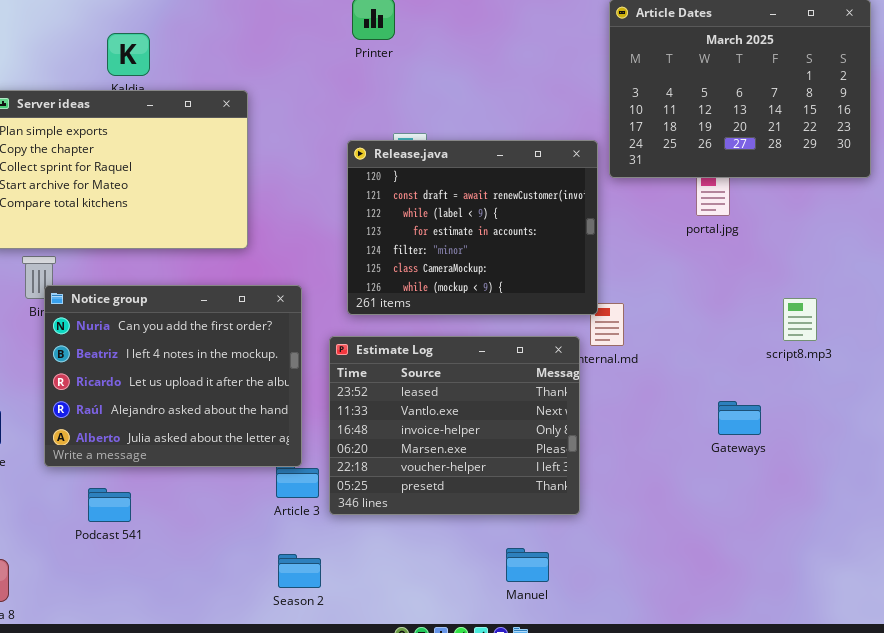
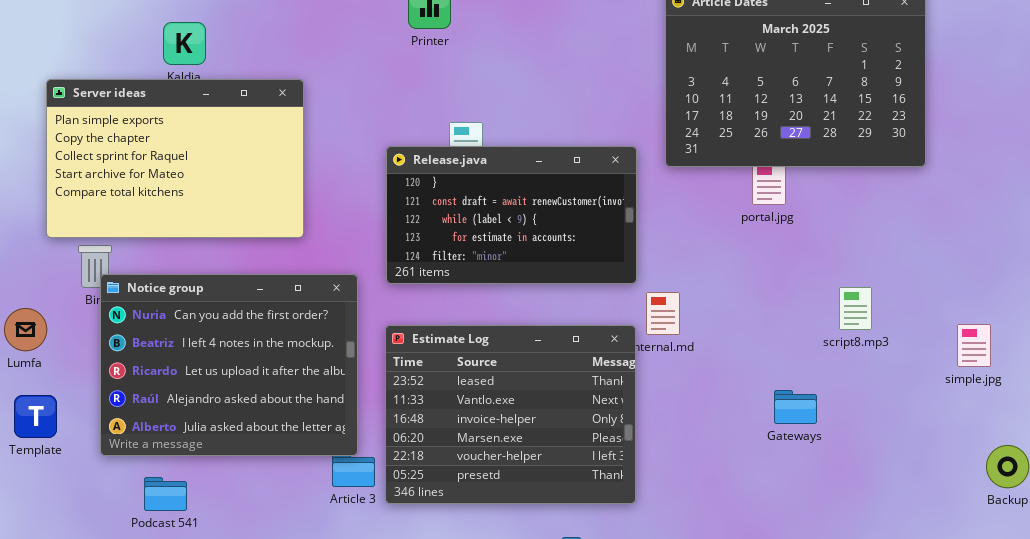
Release.java: [347,140,598,315] -> [386,146,637,284], moved, resized

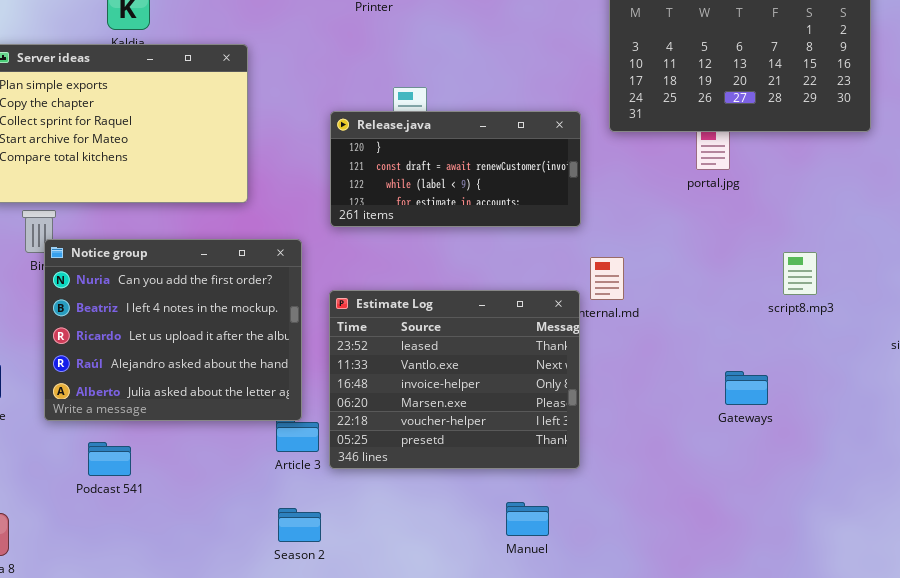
Release.java: [386,146,637,284] -> [330,111,581,227], resized
Gateways: [774,390,817,424] -> [725,371,768,405], moved

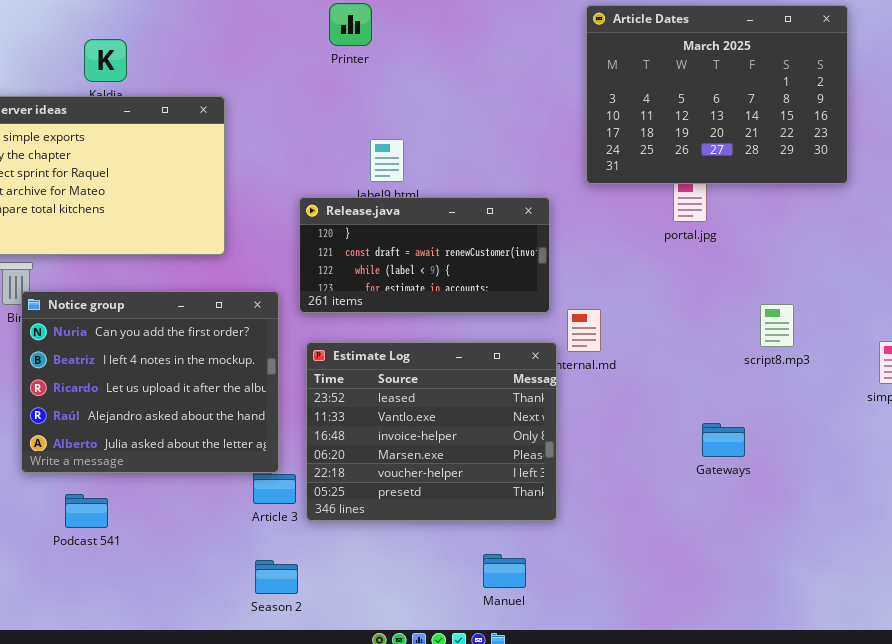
Release.java: [330,111,581,227] -> [299,197,550,313], moved

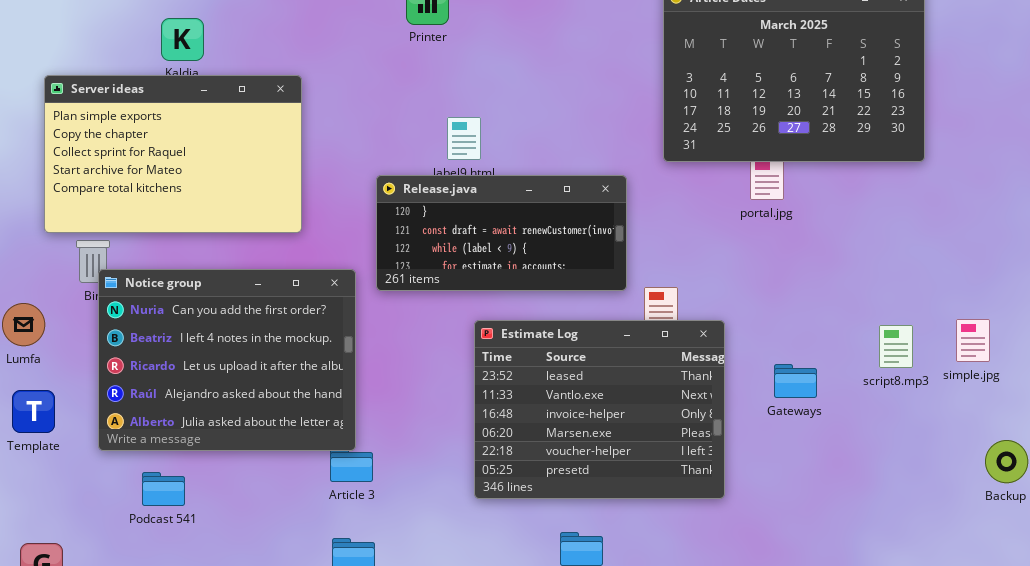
script8.mp3: [760,304,794,347] -> [879,325,913,368], moved
Estimate Log: [306,342,557,521] -> [474,320,725,499], moved
Gateways: [702,423,745,457] -> [774,364,817,398], moved

